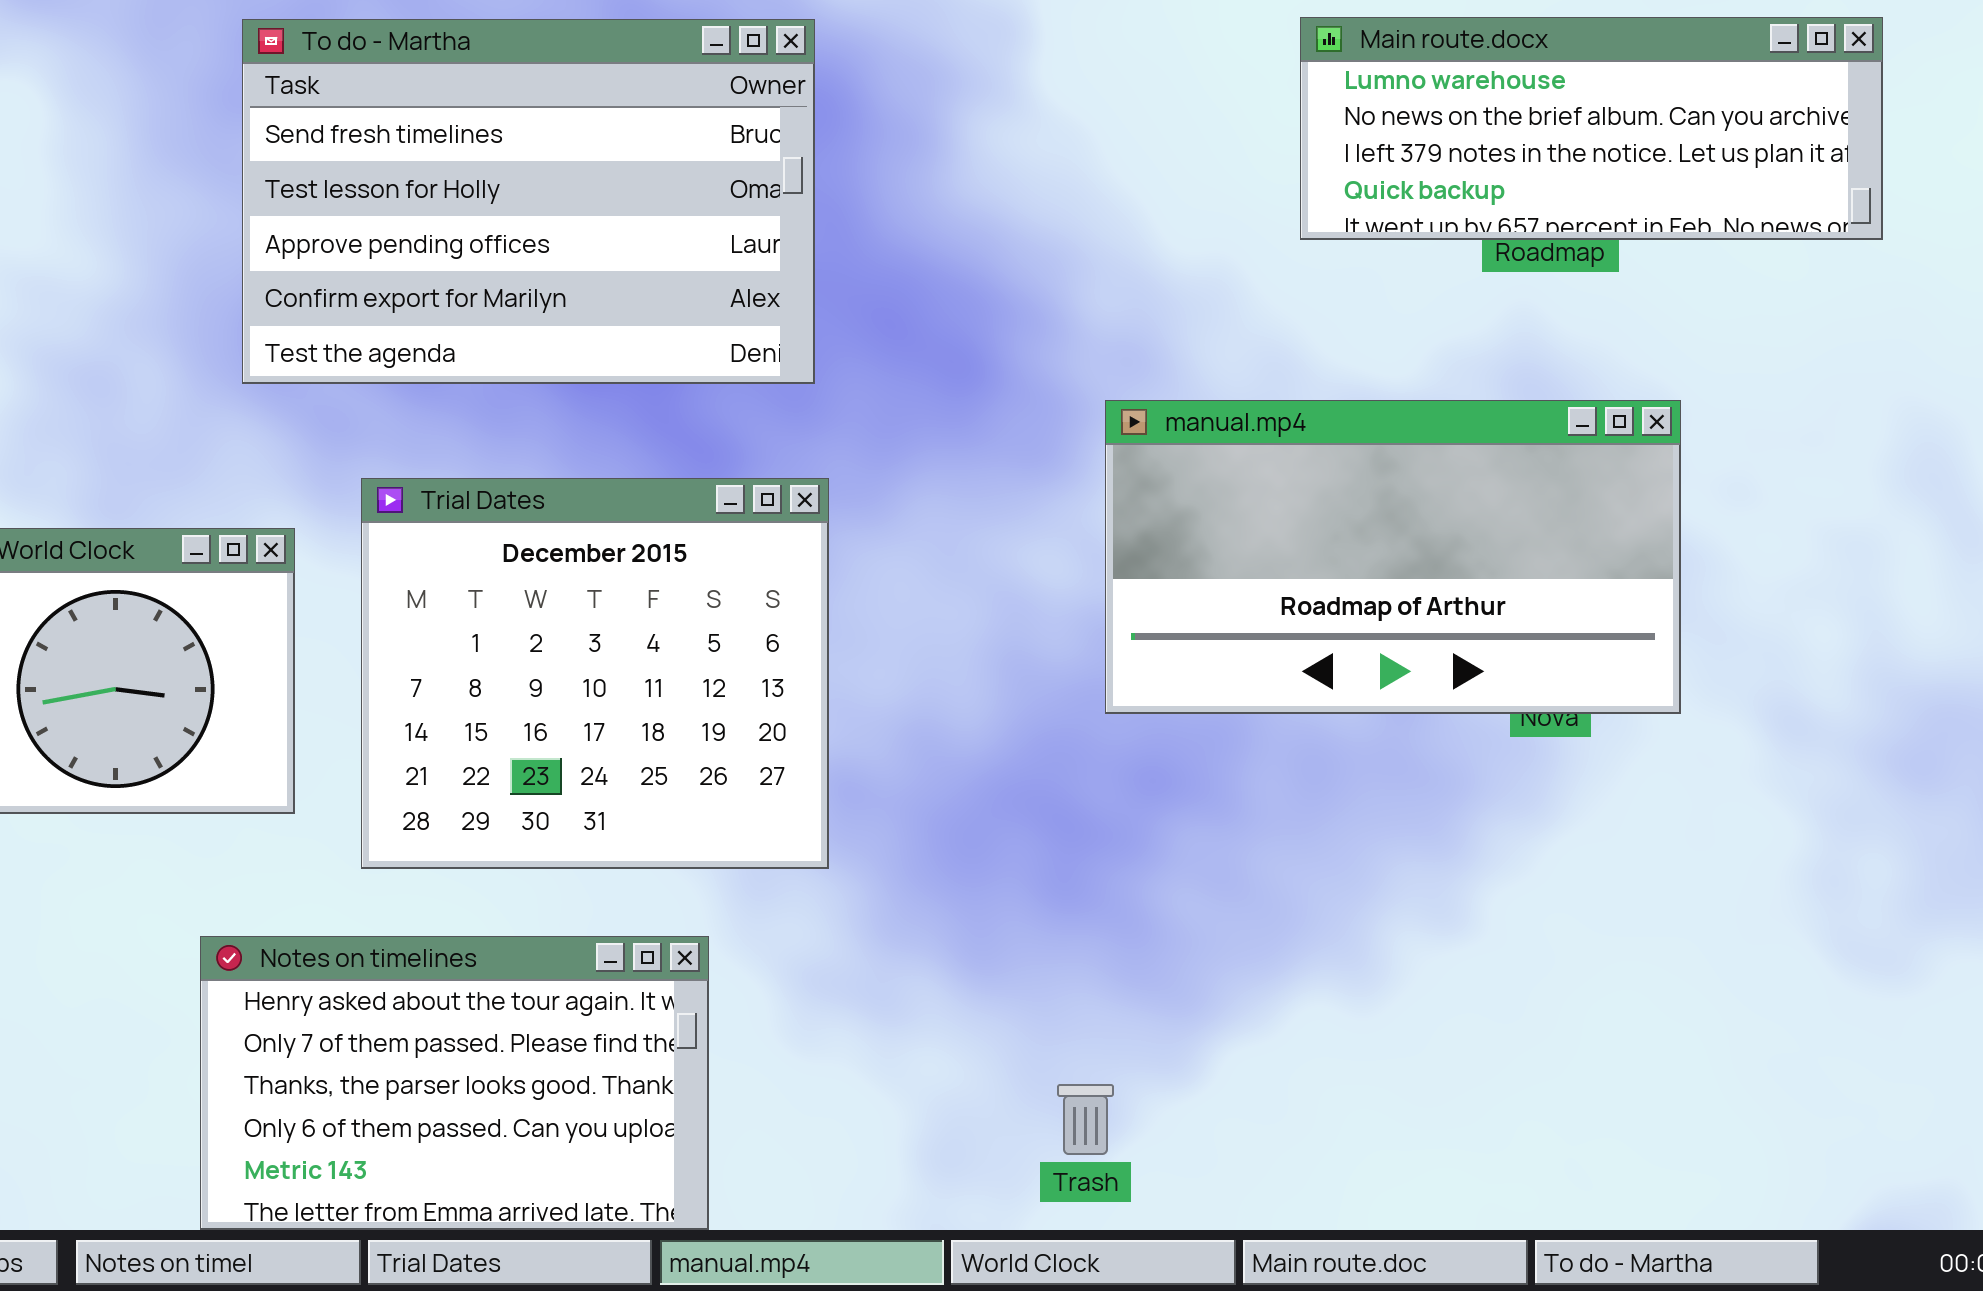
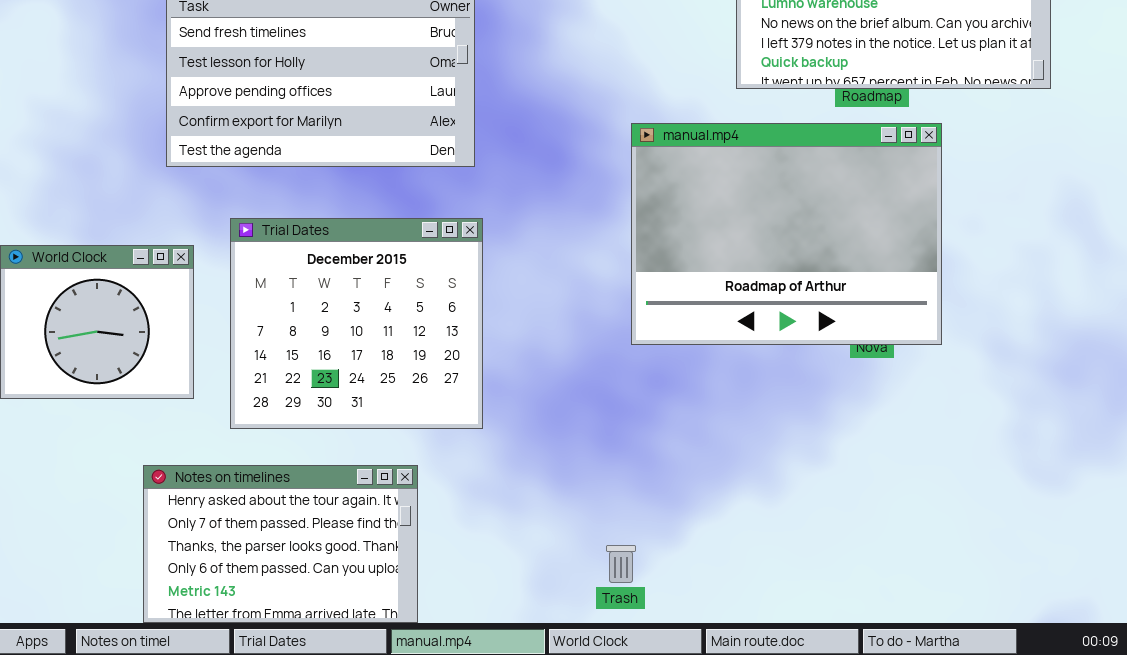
manual.mp4: [1105,400,1681,714] -> [631,123,942,345], resized

